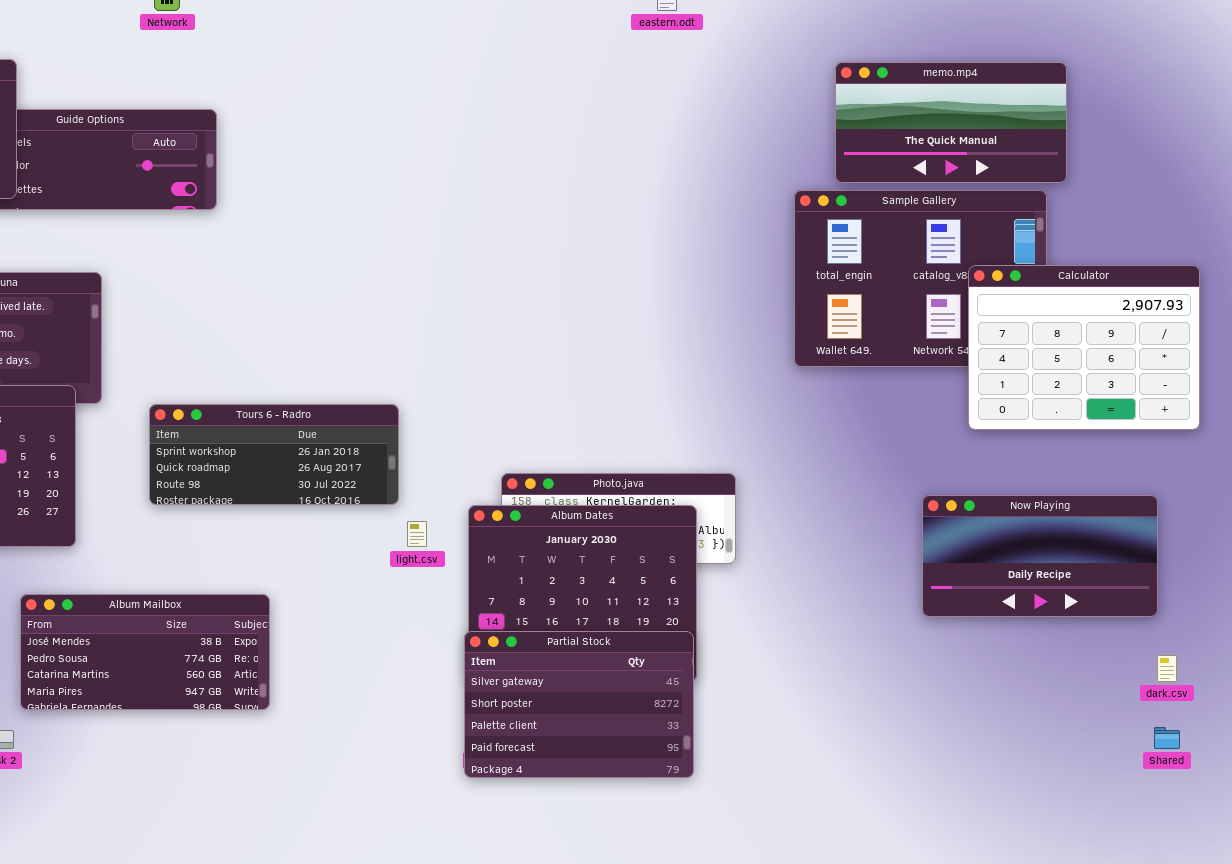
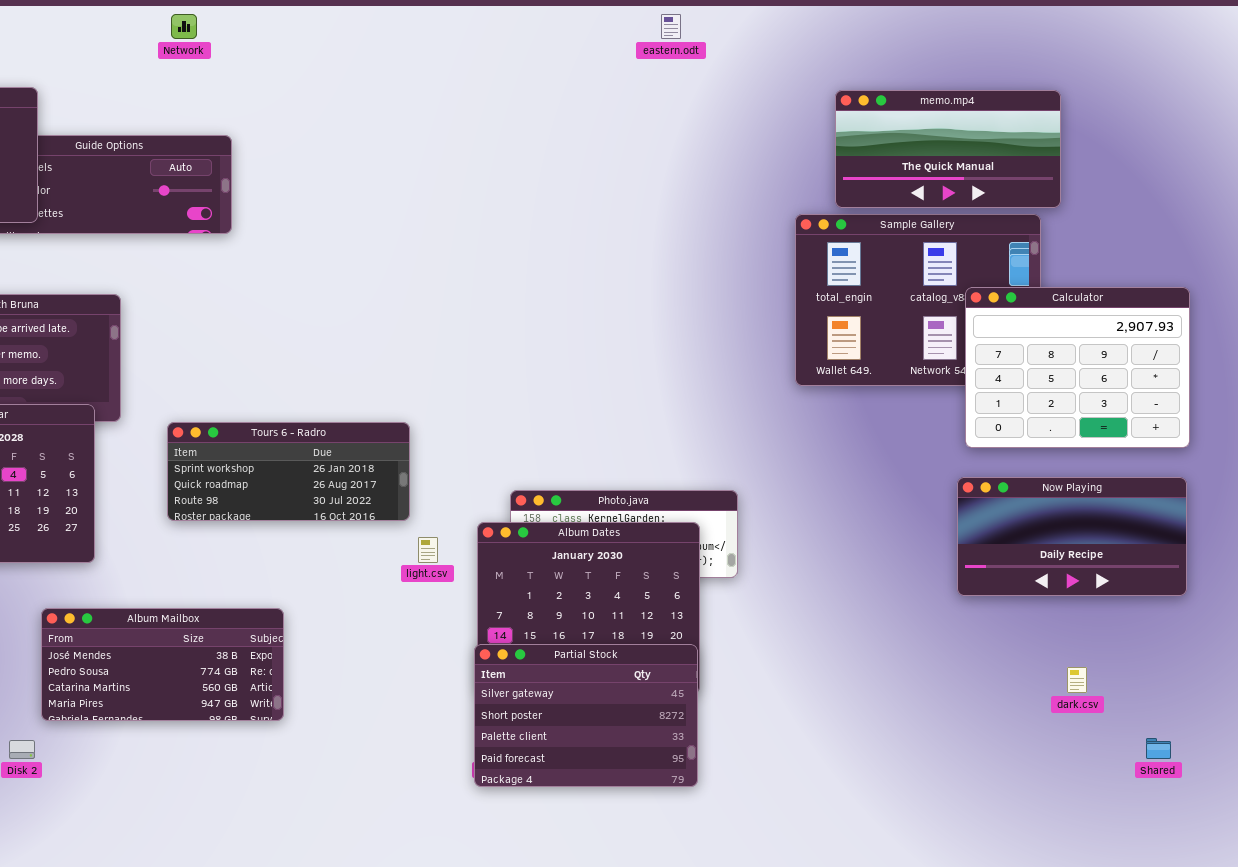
Now Playing: [922,495,1158,617] -> [957,477,1187,596], moved
dark.csv: [1157,655,1177,682] -> [1067,667,1087,693], moved

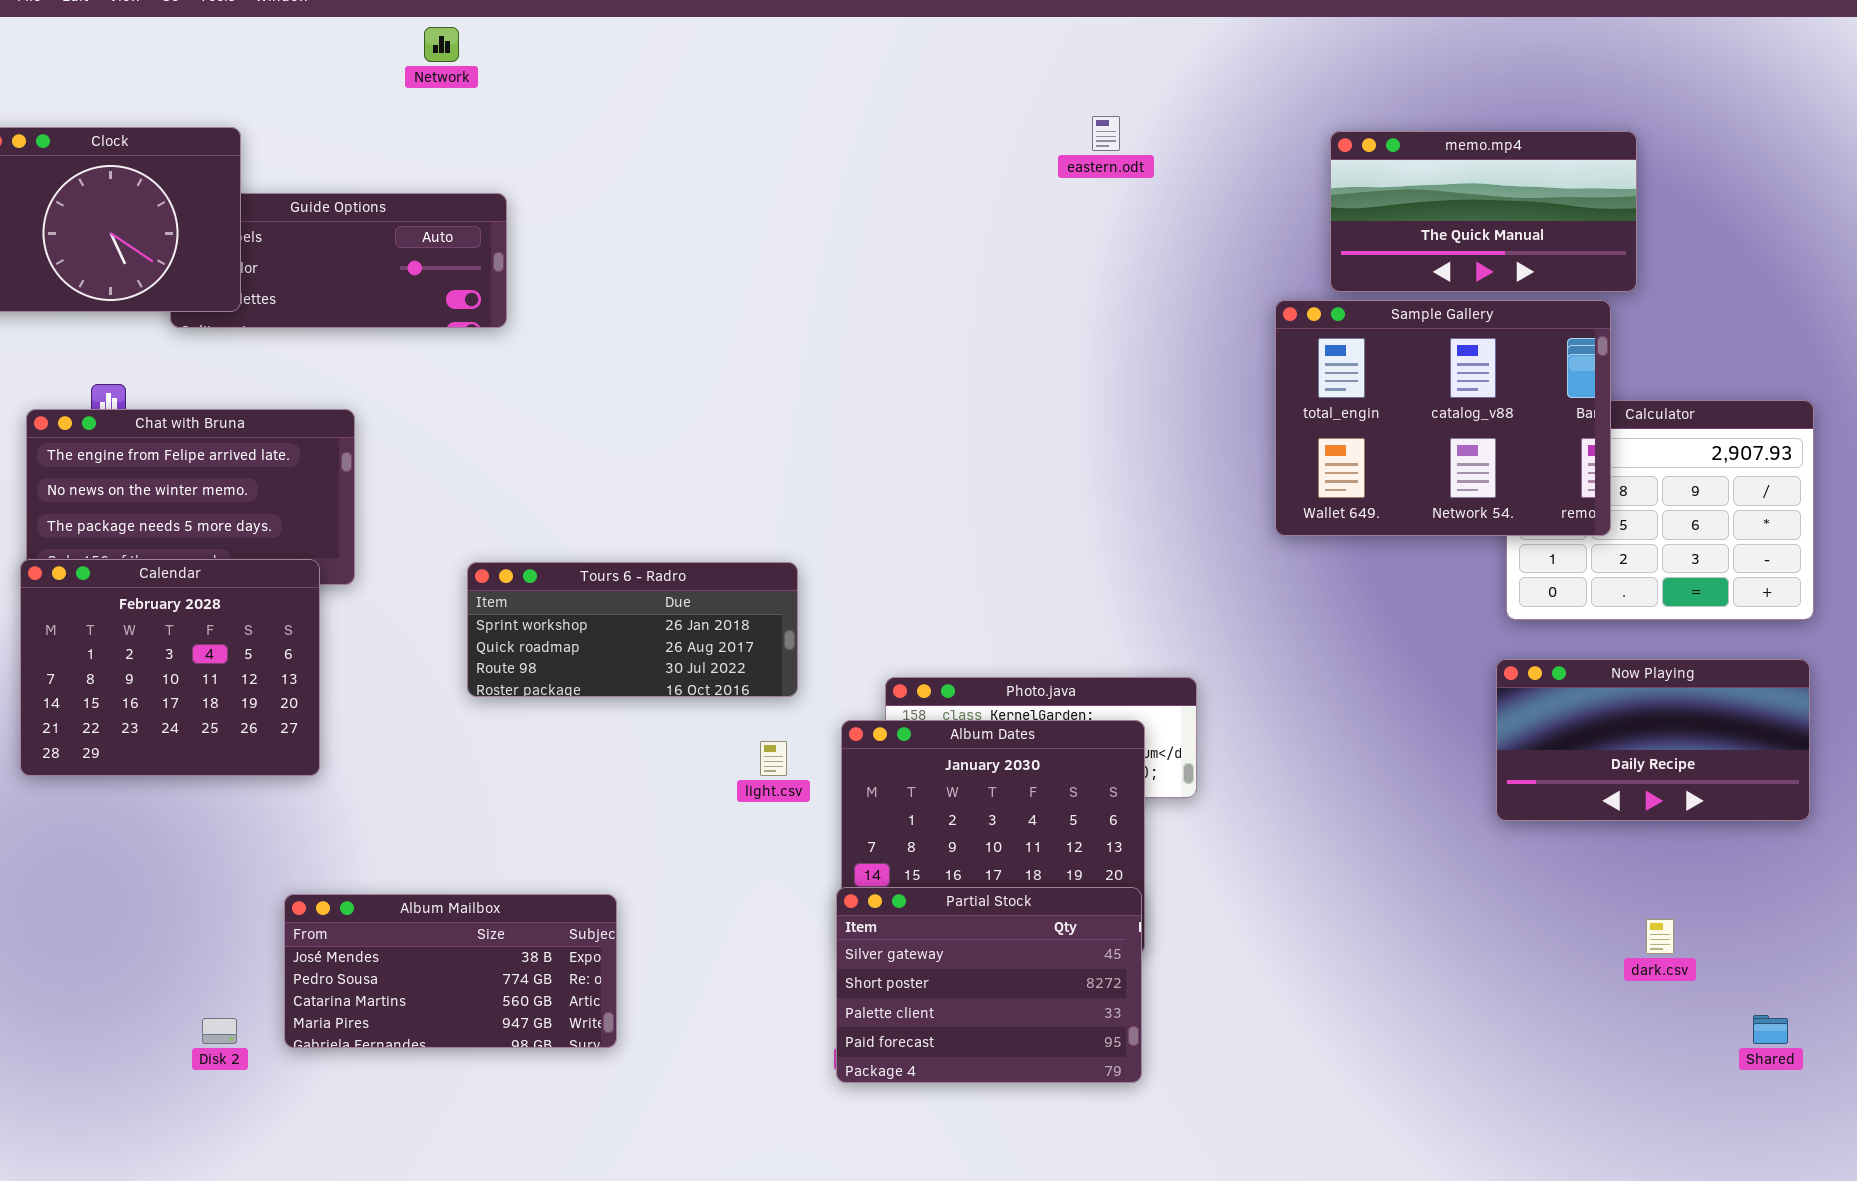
eastern.odt: [661,14,681,39] -> [1092,116,1120,151], moved
Sample Gallery: [795,214,1041,386] -> [1275,300,1611,536], raised
Tours 6 - Radro: [167,422,410,521] -> [467,562,798,697], moved
Album Mailbox: [41,608,284,721] -> [284,894,617,1048], moved

